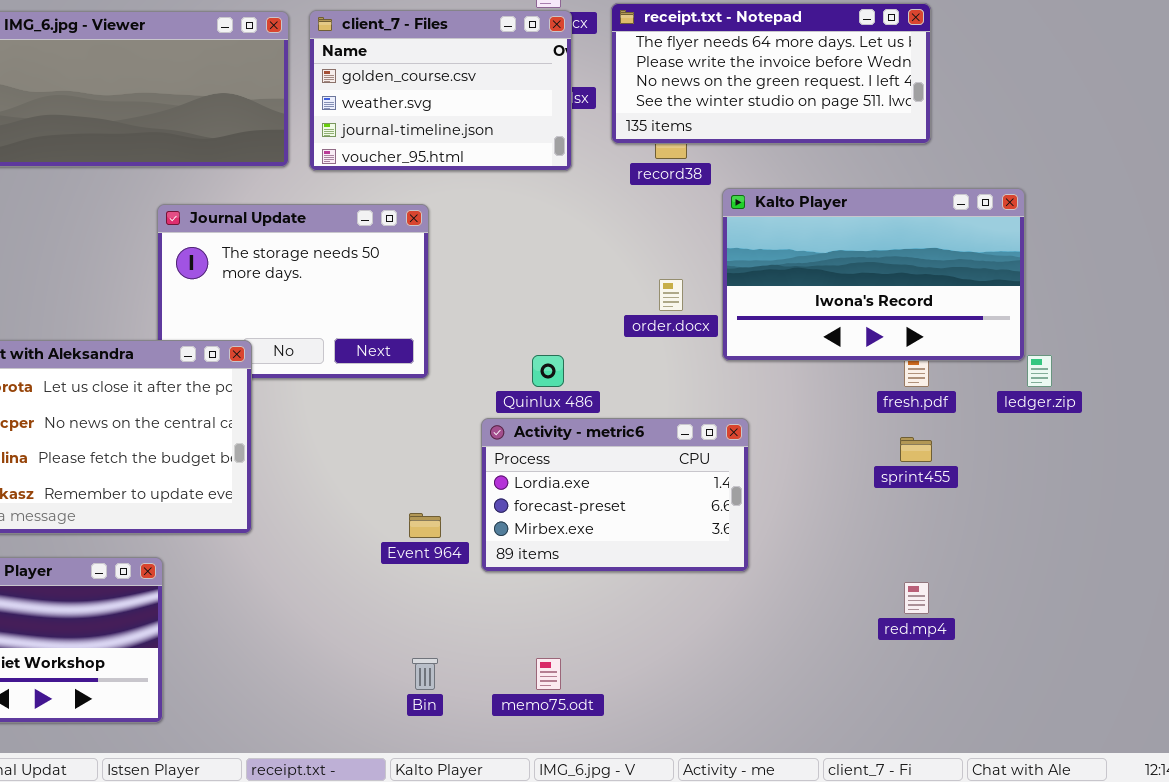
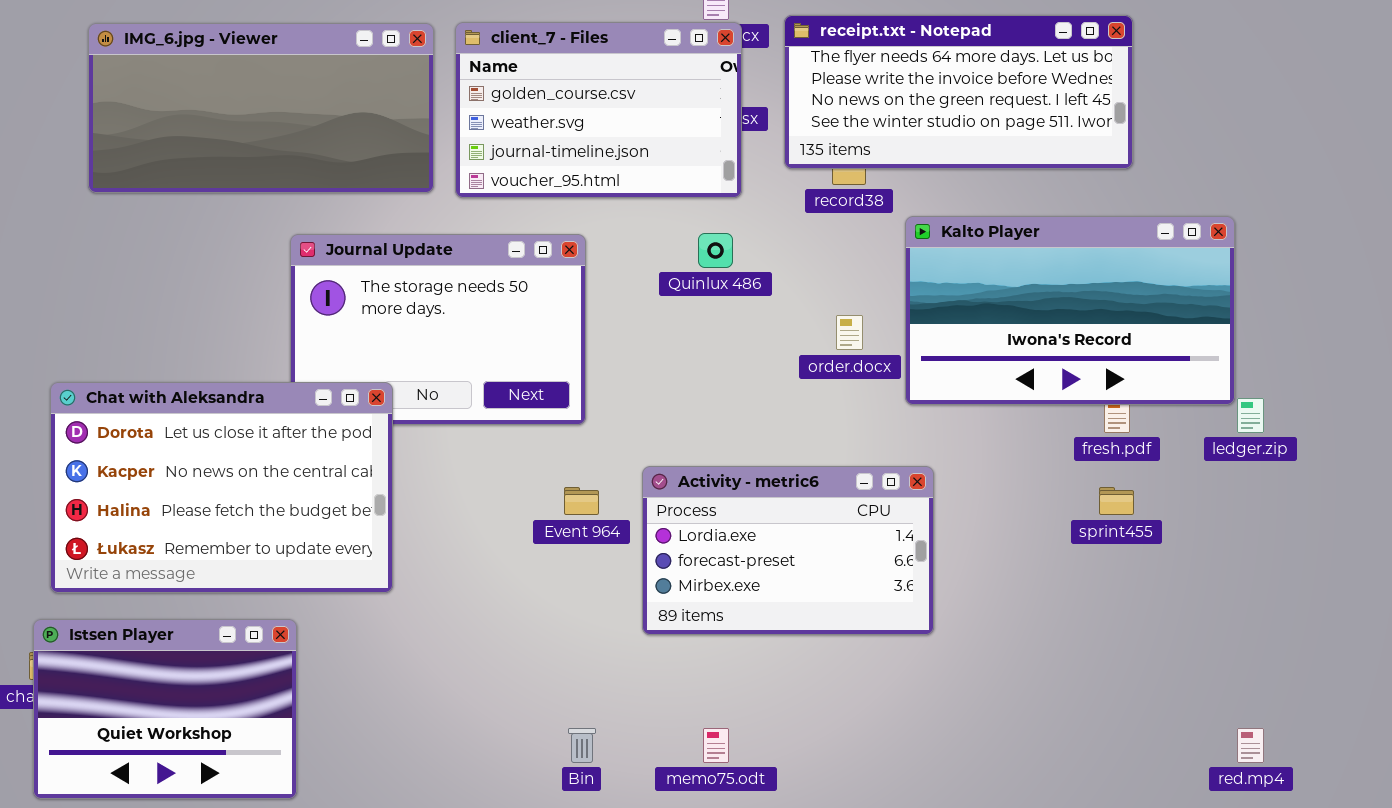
Quinlux 486: [532,355,564,387] -> [698,233,733,268], moved
Event 964: [409,513,441,538] -> [564,487,599,515], moved
red.mp4: [904,582,929,614] -> [1237,728,1264,763], moved

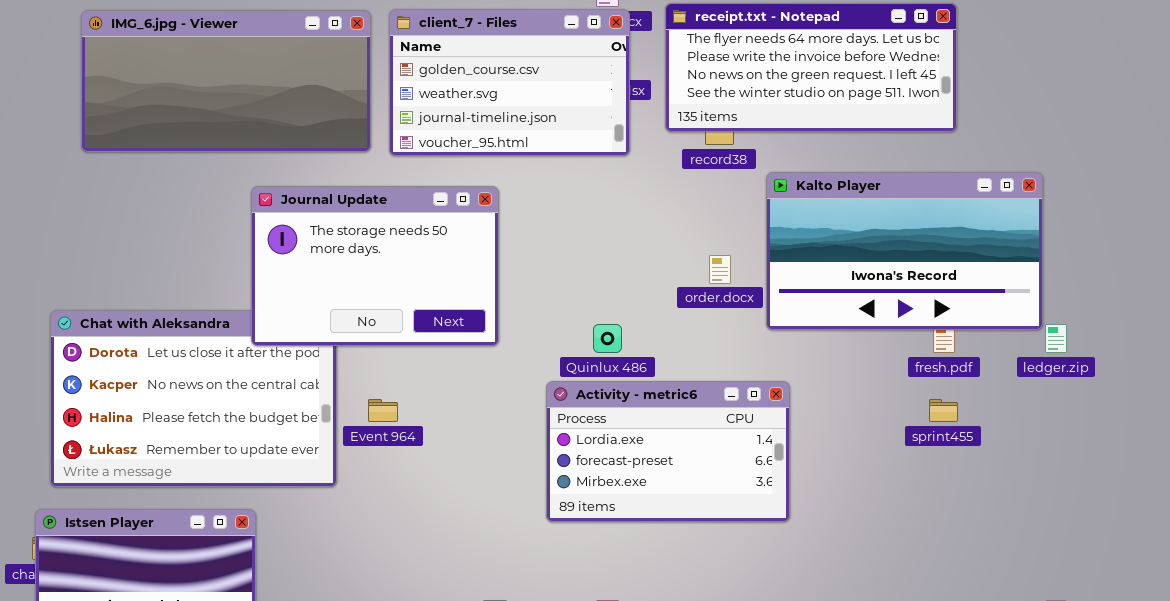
Quinlux 486: [698,233,733,268] -> [593,324,622,353], moved
Journal Update: [290,234,586,425] -> [251,186,499,346], raised
Event 964: [564,487,599,515] -> [368,399,398,422], moved

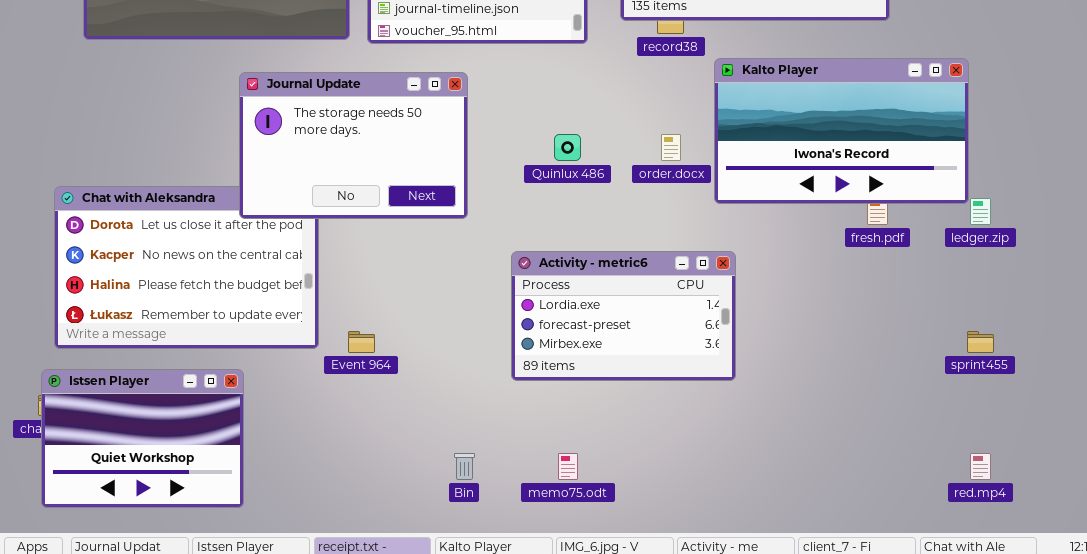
Quinlux 486: [593,324,622,353] -> [554,134,581,161], moved
Event 964: [368,399,398,422] -> [348,331,375,353], moved
sprint455: [929,399,958,422] -> [967,331,994,353], moved

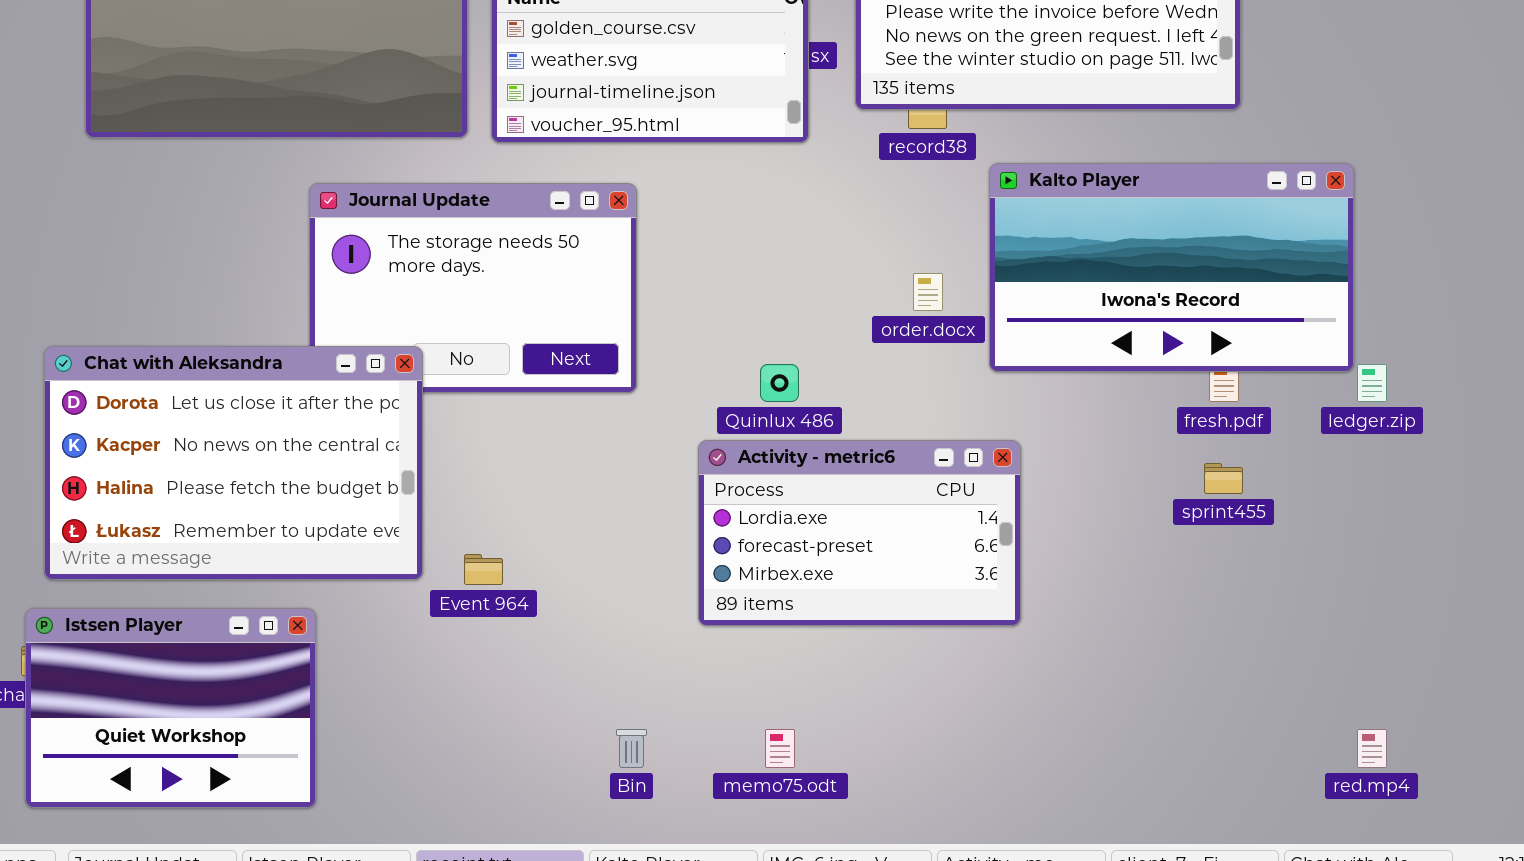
Quinlux 486: [554,134,581,161] -> [760,364,799,402], moved
Chat with Aleksandra: [54,186,319,349] -> [44,346,423,580], raised
sprint455: [967,331,994,353] -> [1204,463,1243,494], moved

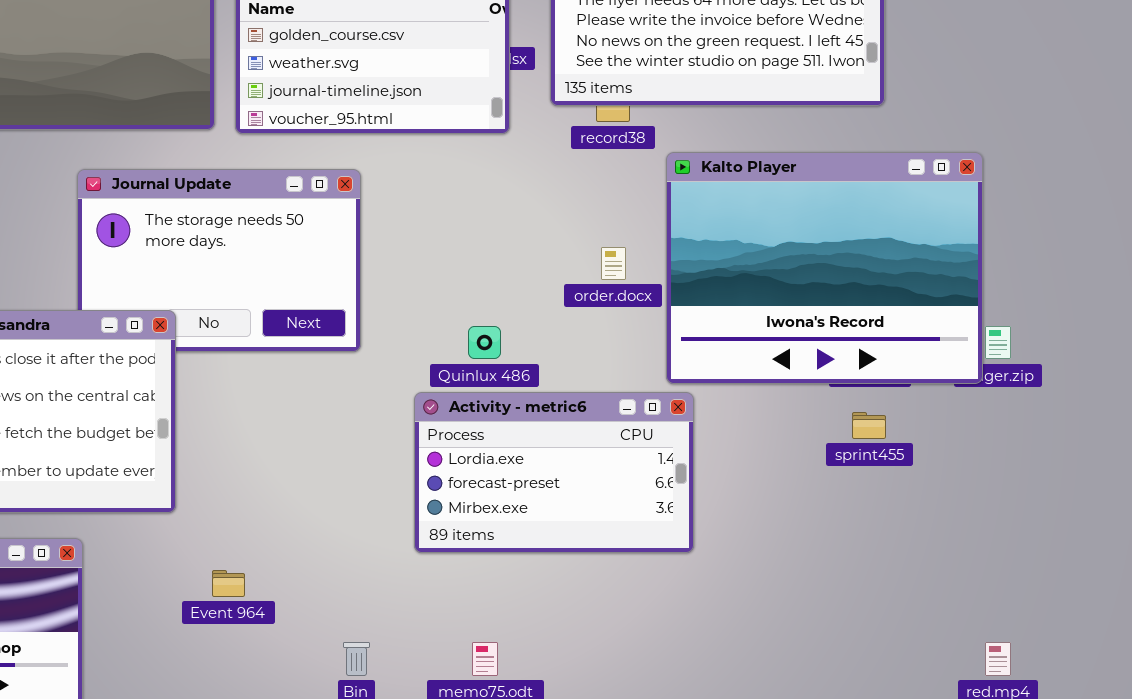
Kalto Player: [989,163,1354,372] -> [666,152,983,384], resized
Event 964: [464,554,503,585] -> [212,570,245,597], moved

